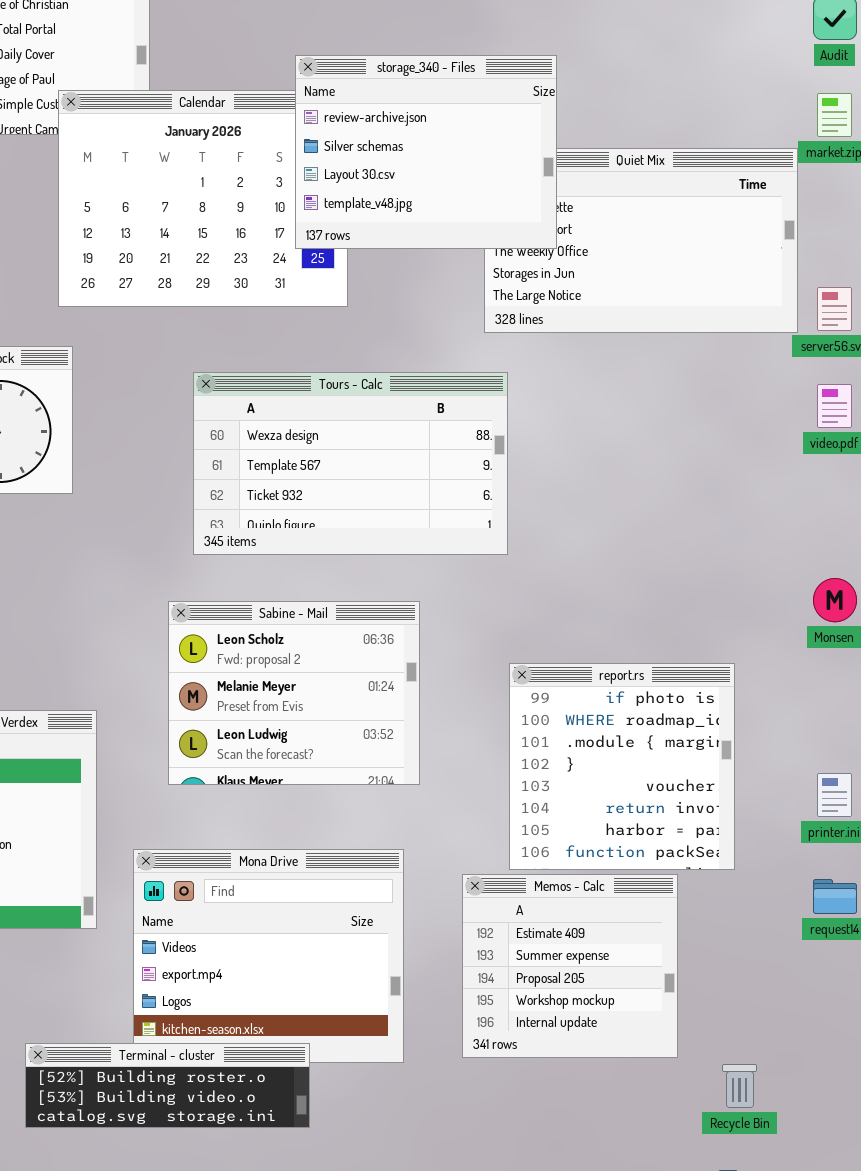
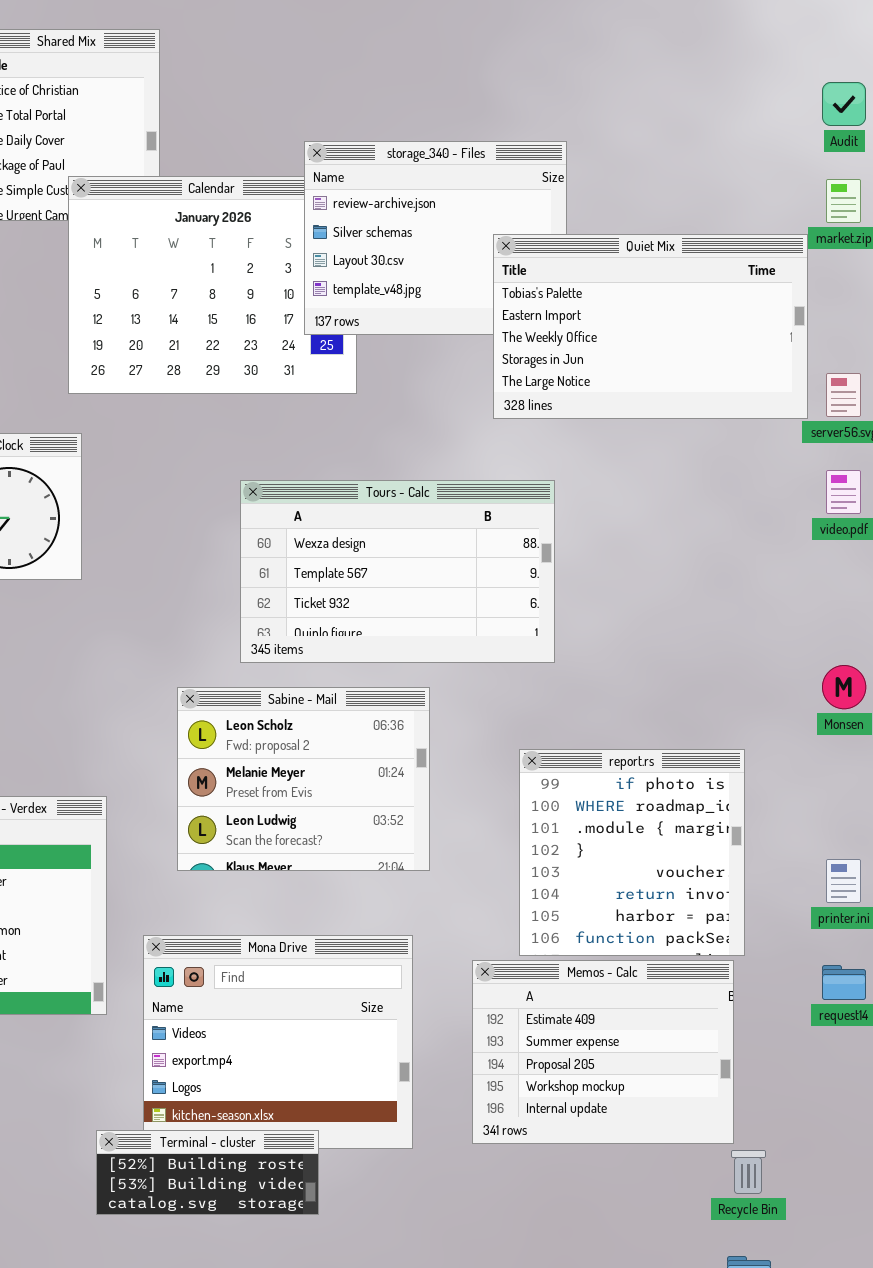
Quiet Mix: [484,148,798,333] -> [493,234,808,419], raised
Tours - Calc: [193,372,508,555] -> [240,480,555,663], moved
Memos - Calc: [462,874,678,1058] -> [472,960,734,1144], resized
Terminal - cluster: [25,1043,310,1128] -> [96,1130,319,1215], resized

